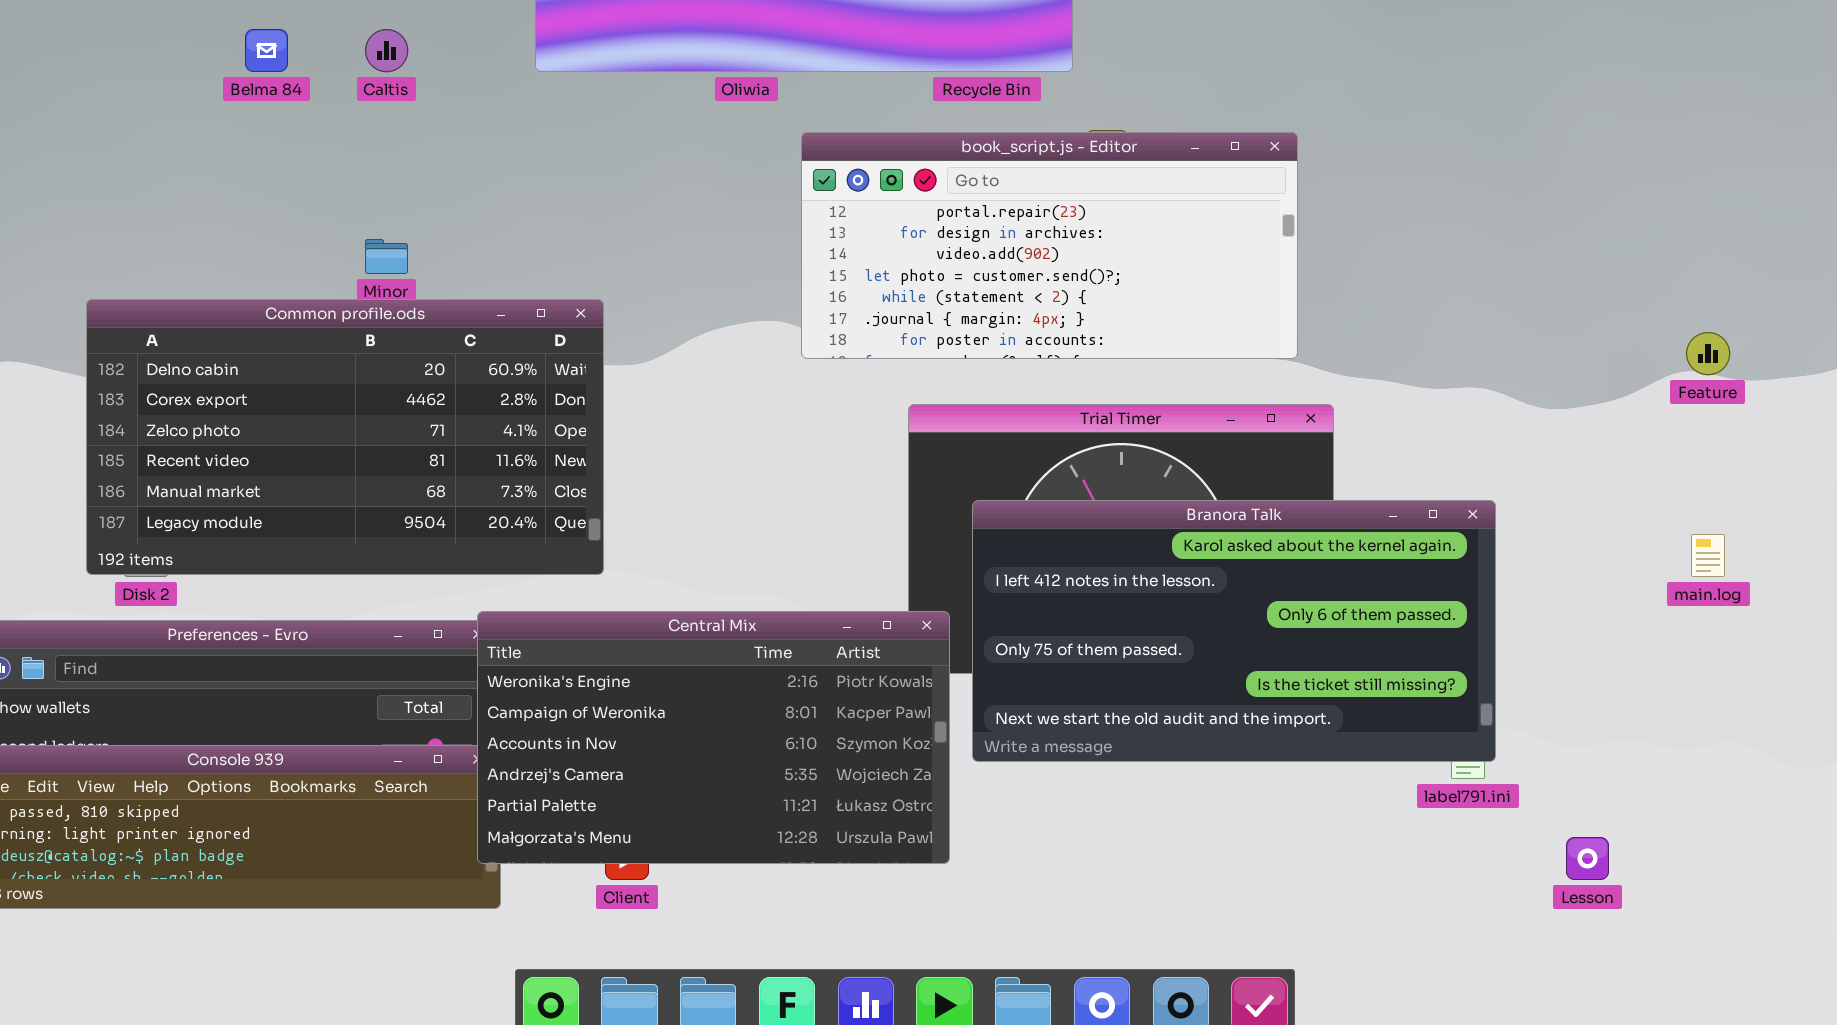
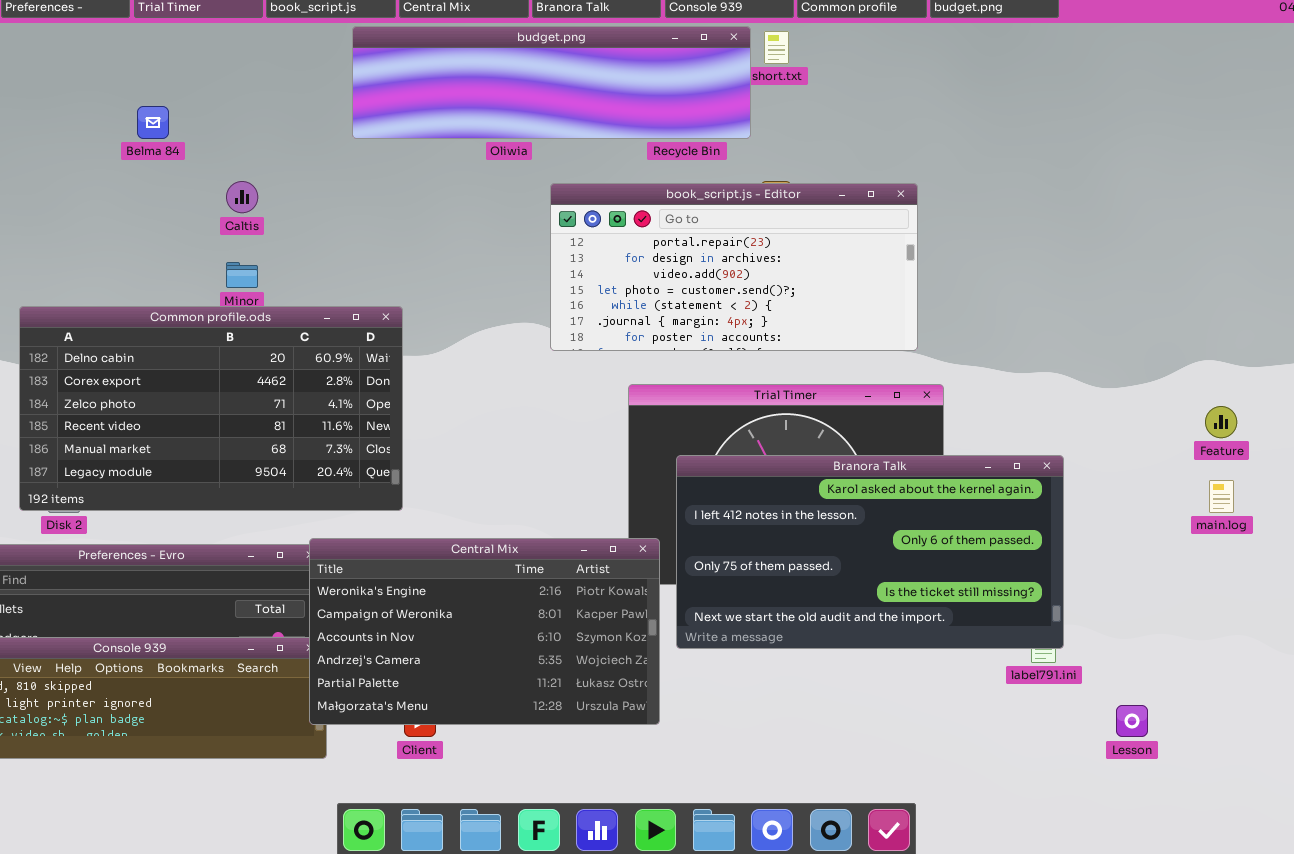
Caltis: [365,29,408,72] -> [226,181,258,213], moved
Feature: [1686,332,1730,375] -> [1205,406,1237,438], moved

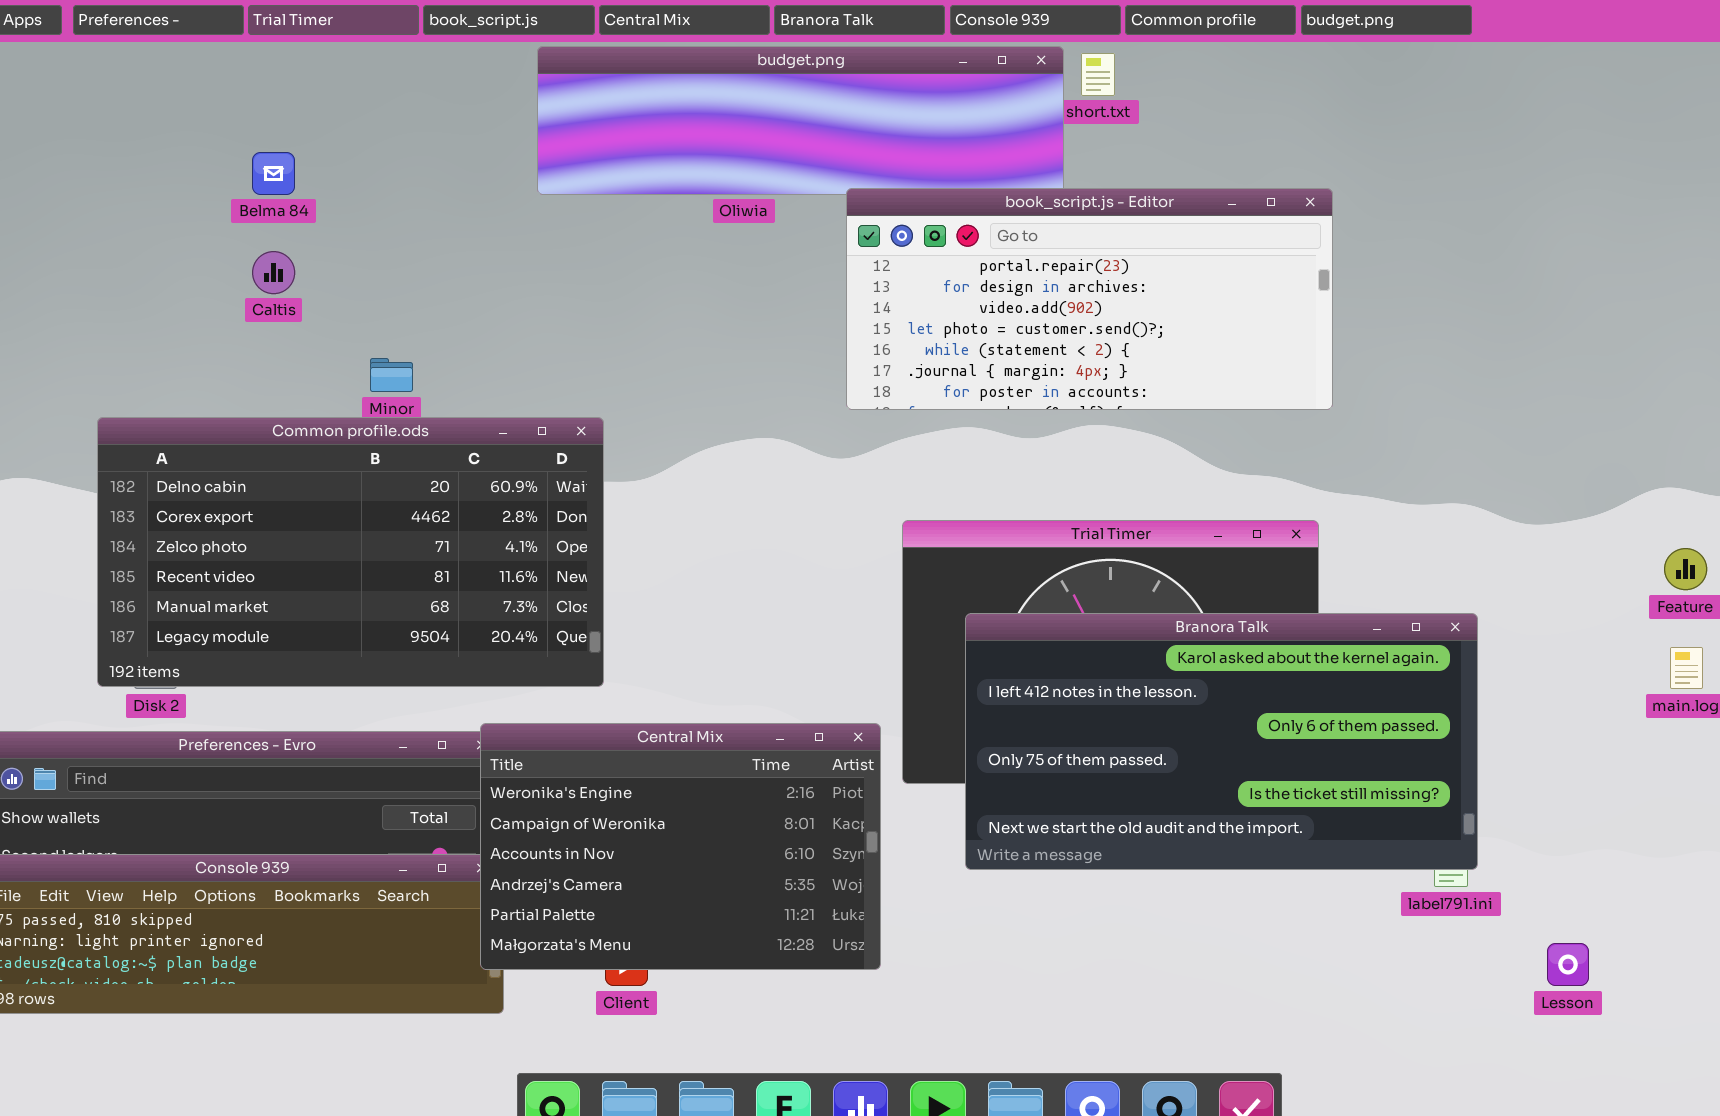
Caltis: [226,181,258,213] -> [252,251,295,294], moved
book_script.js - Editor: [550,183,918,351] -> [846,188,1333,410], moved
Central Mix: [309,538,660,725] -> [480,723,881,970], resized

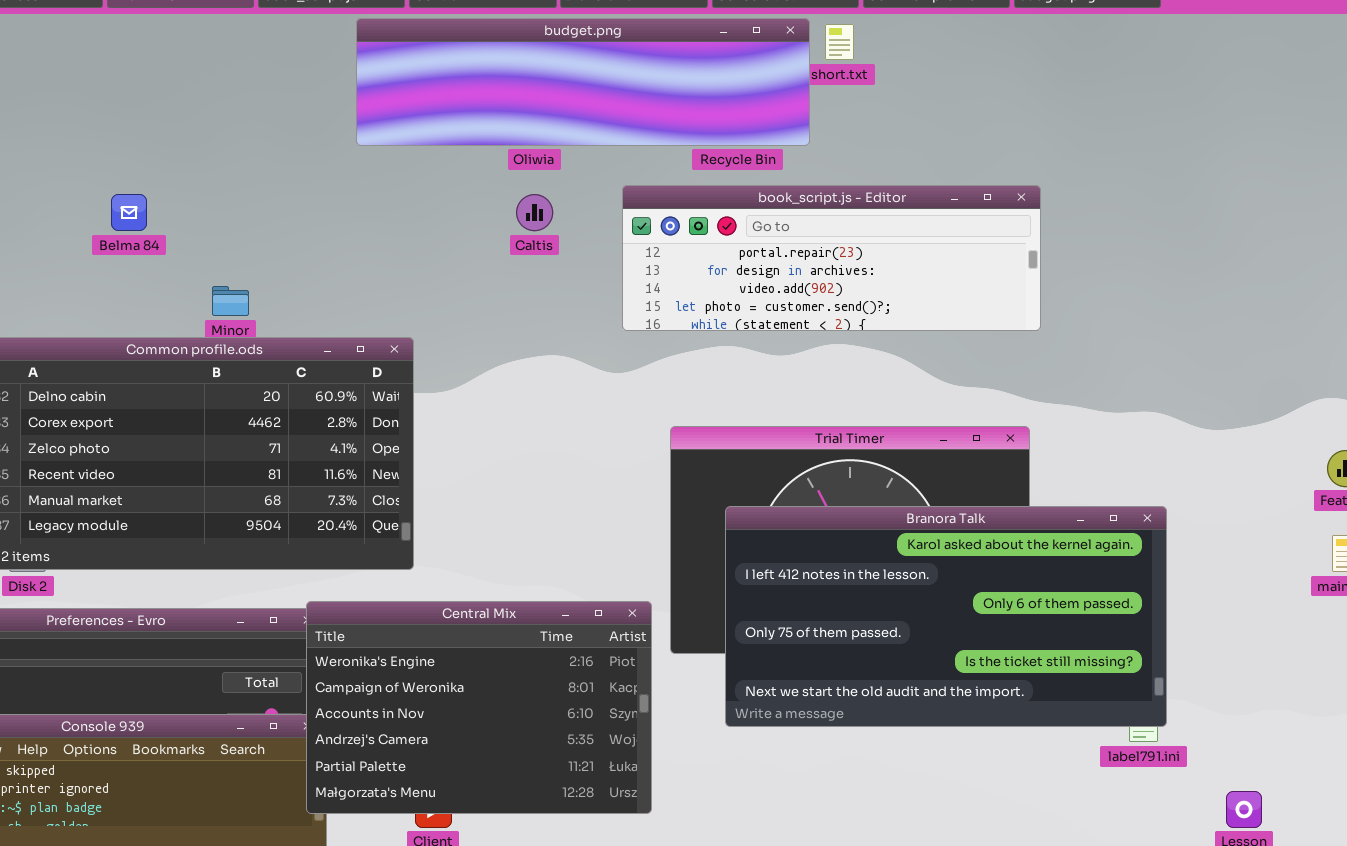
Belma 84: [252,152,295,195] -> [111,194,147,231], moved
book_script.js - Editor: [846,188,1333,410] -> [622,185,1041,331], resized
Caltis: [252,251,295,294] -> [516,194,553,231], moved

